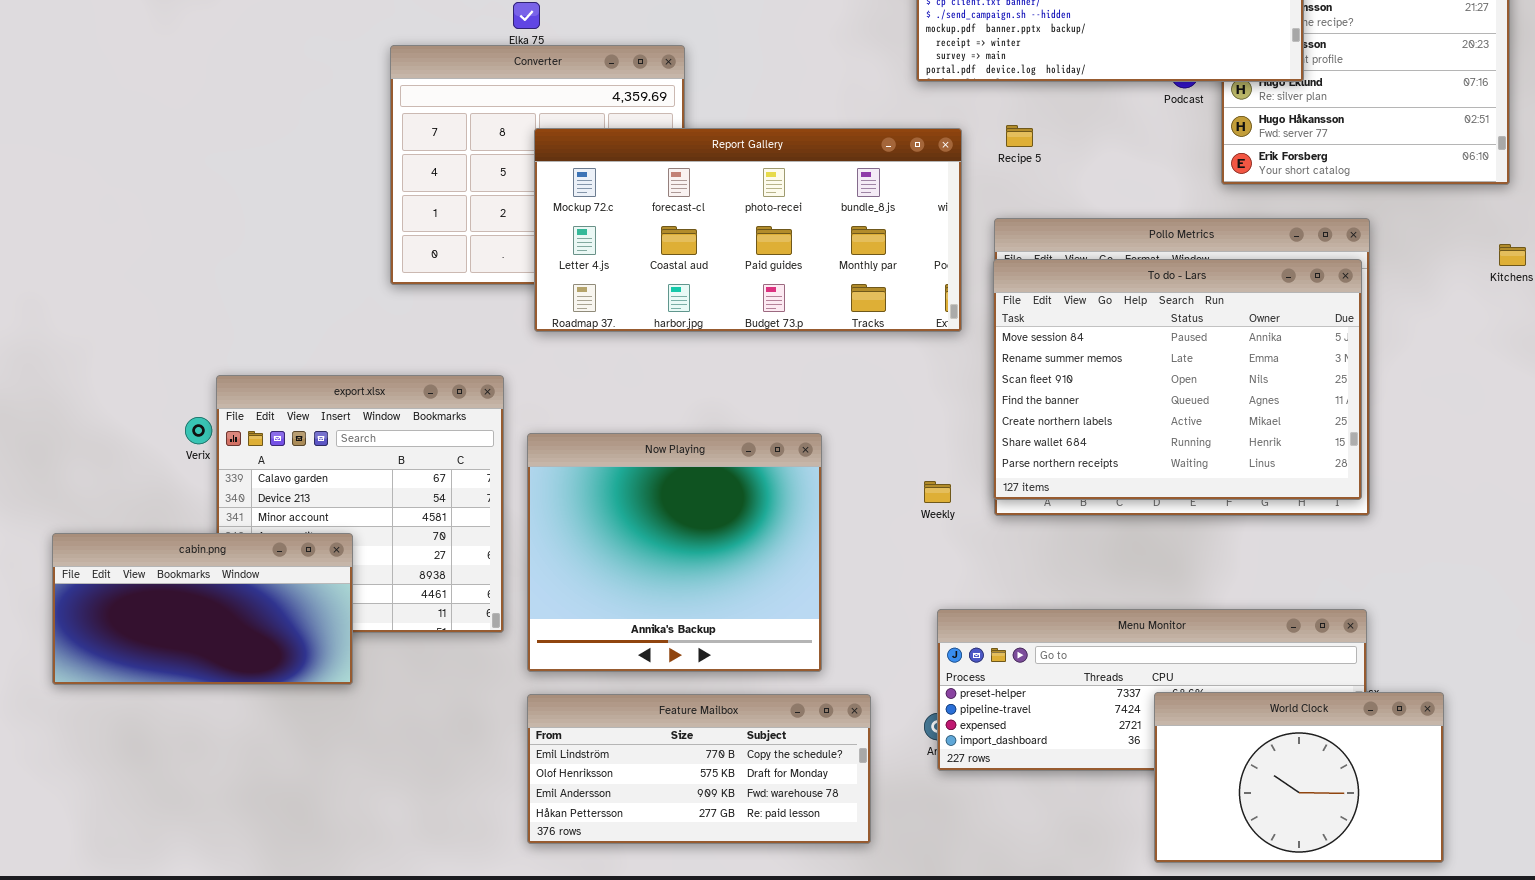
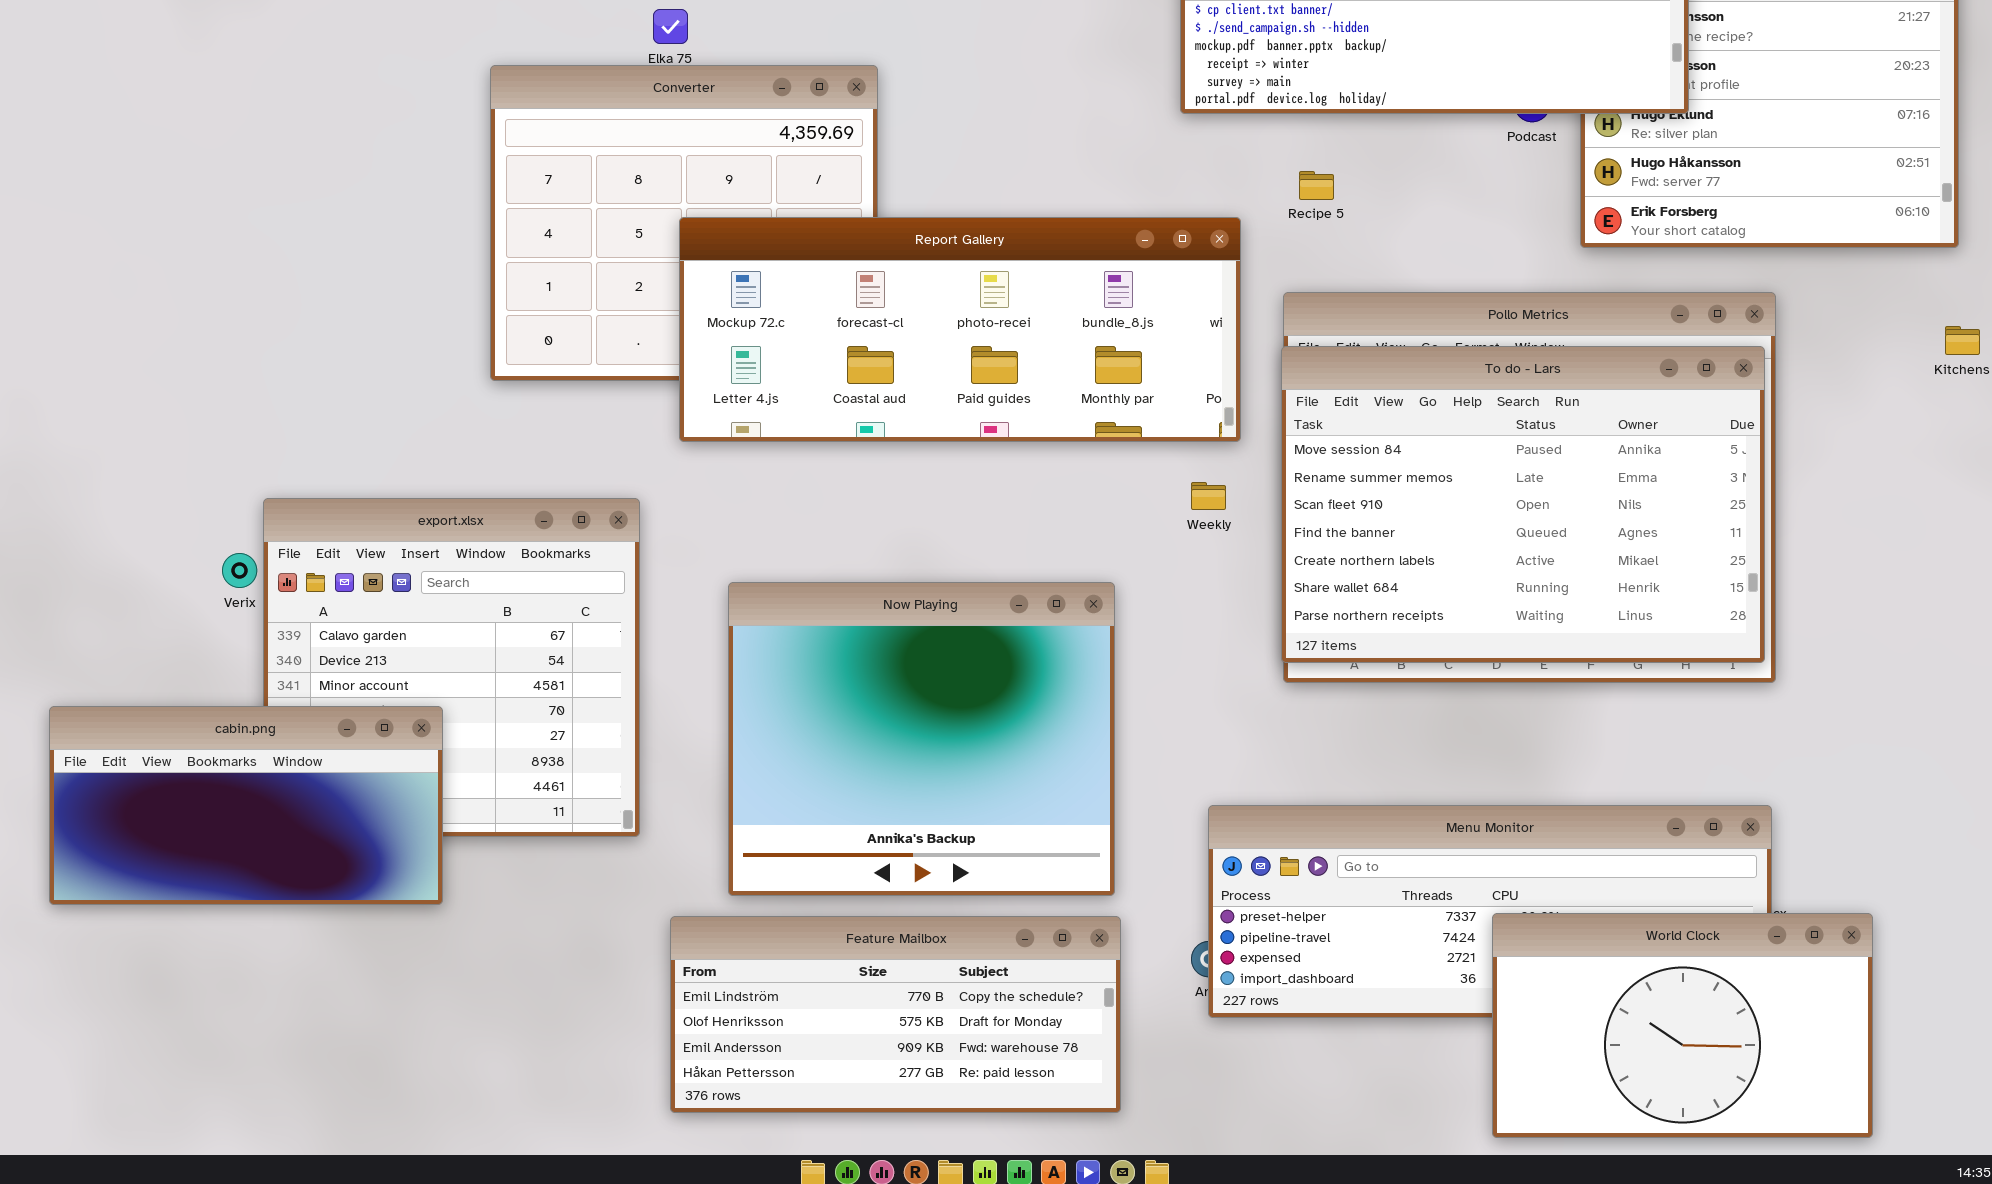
Report Gallery: [534,128,962,332] -> [679,217,1241,442], resized
Now Playing: [527,433,822,672] -> [728,582,1115,896], moved
Weekly: [924,481,951,503] -> [1191,482,1226,510], moved

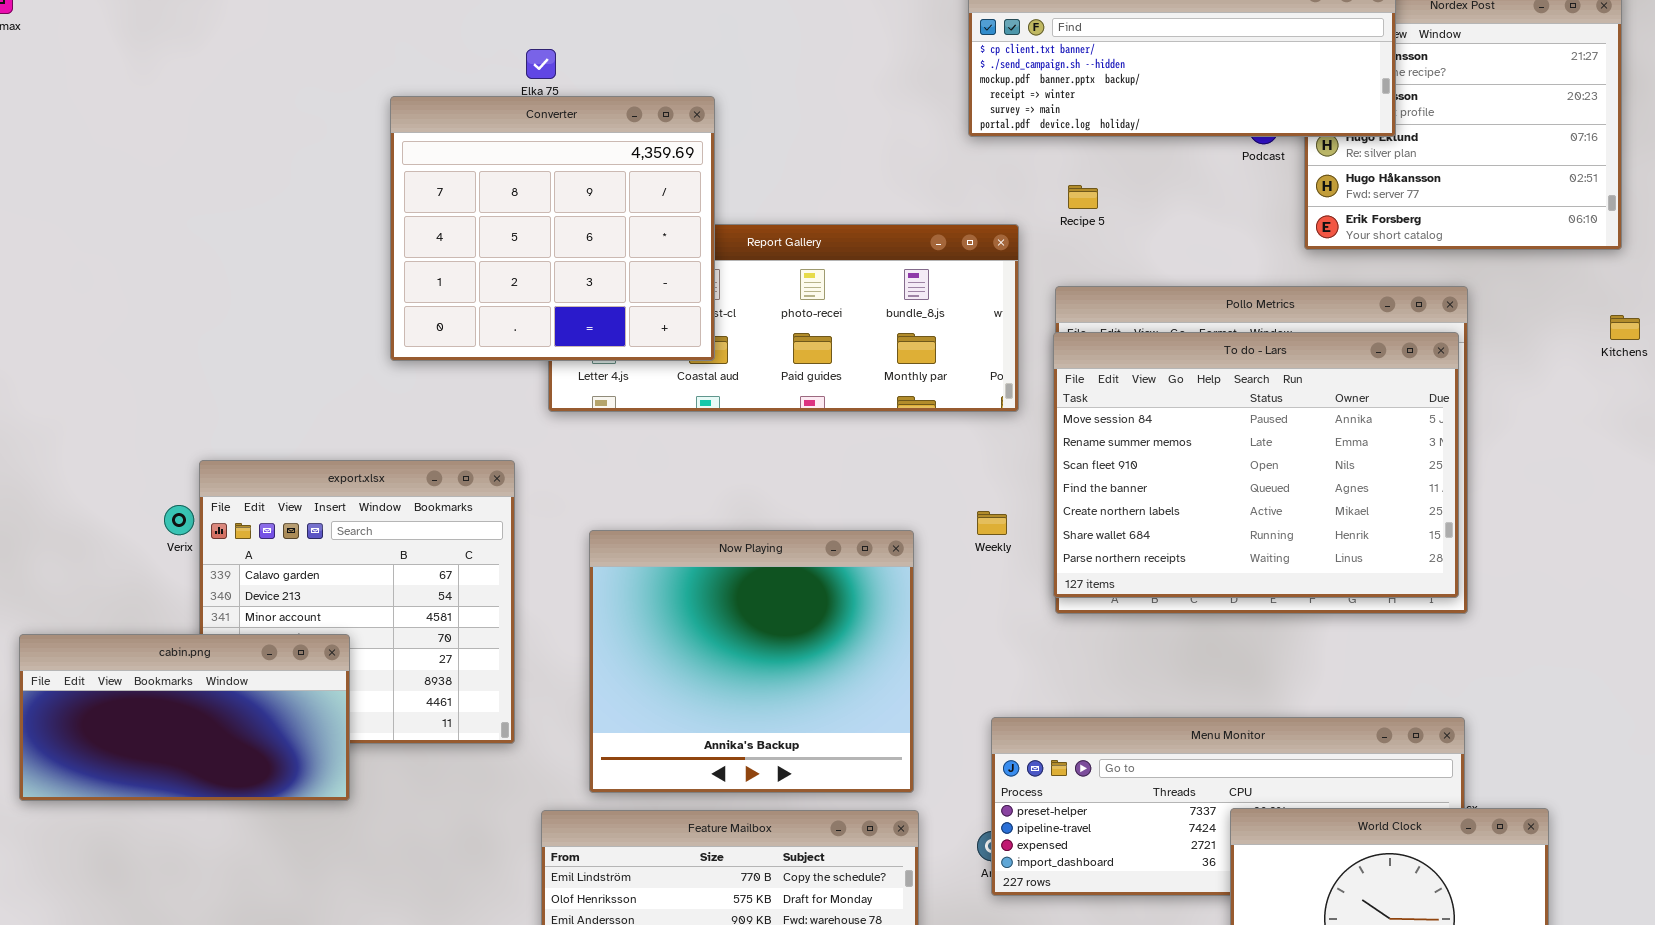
Converter: [490,65,878,381] -> [390,96,715,361], raised
Weekly: [1191,482,1226,510] -> [977,511,1007,535], moved

